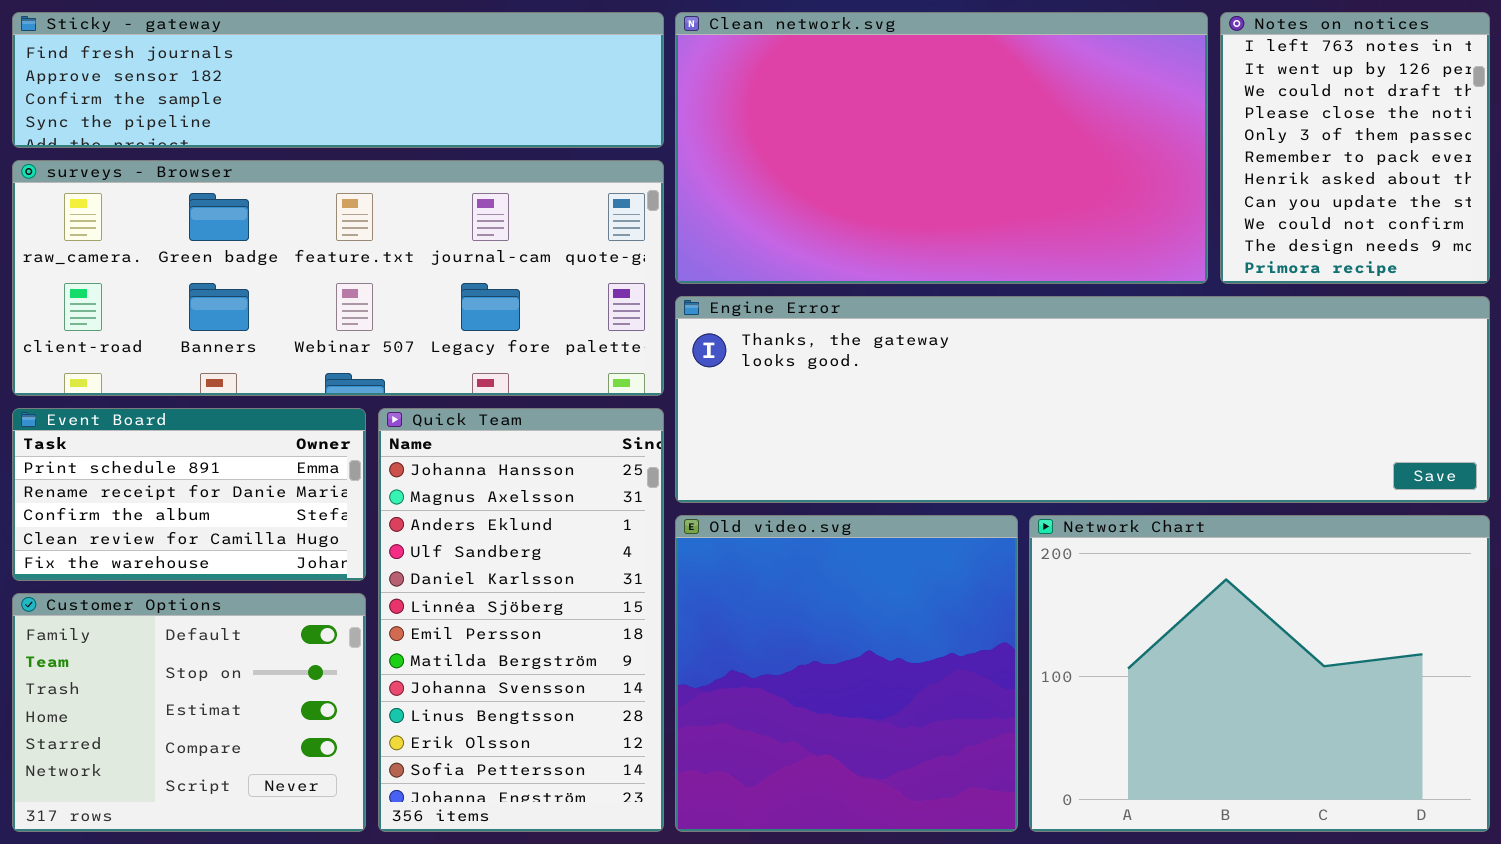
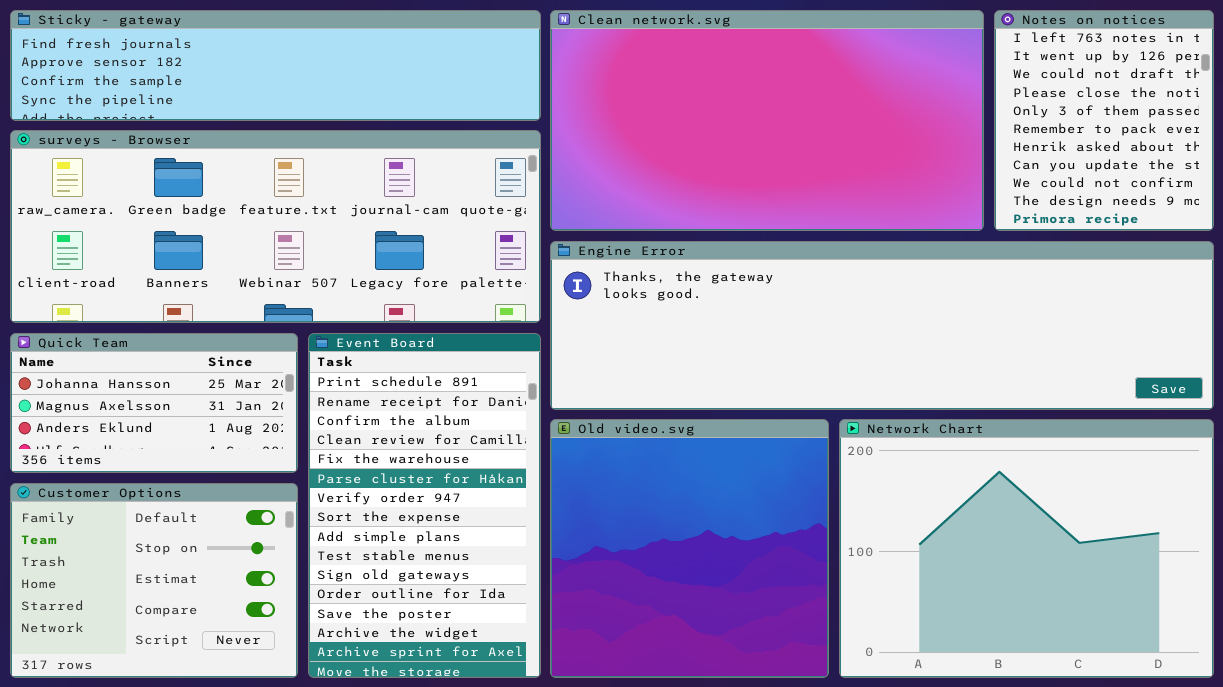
Event Board: [12,408,366,581] -> [308,333,541,678], moved, resized
Quick Team: [378,408,664,832] -> [10,333,298,473], moved, resized

